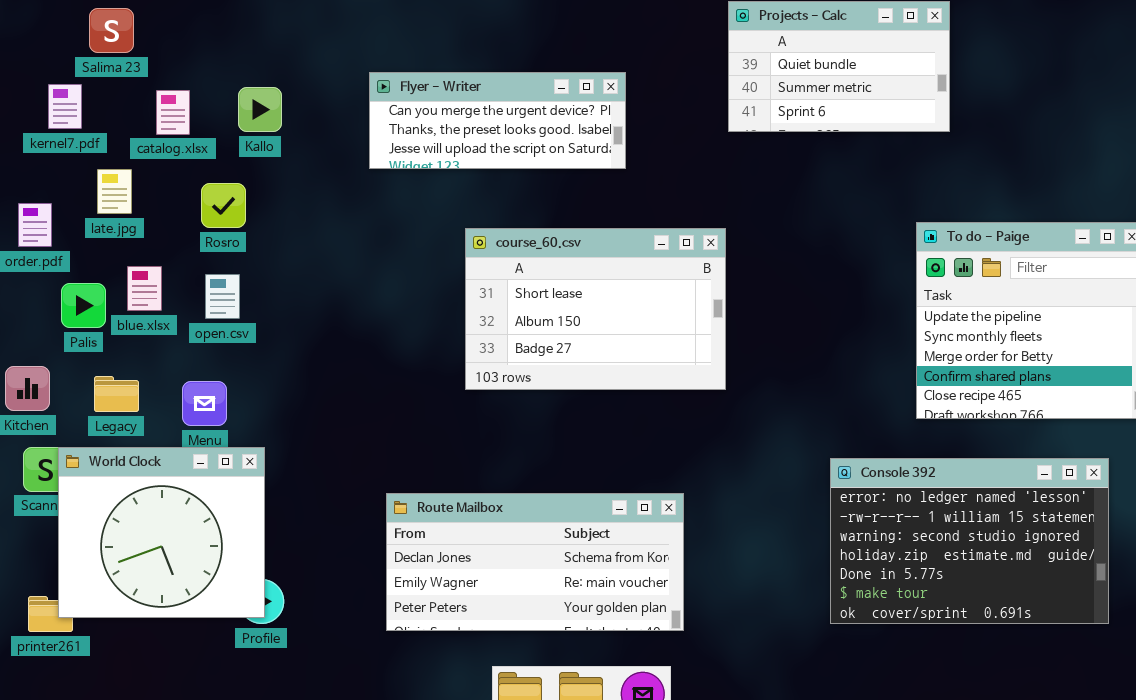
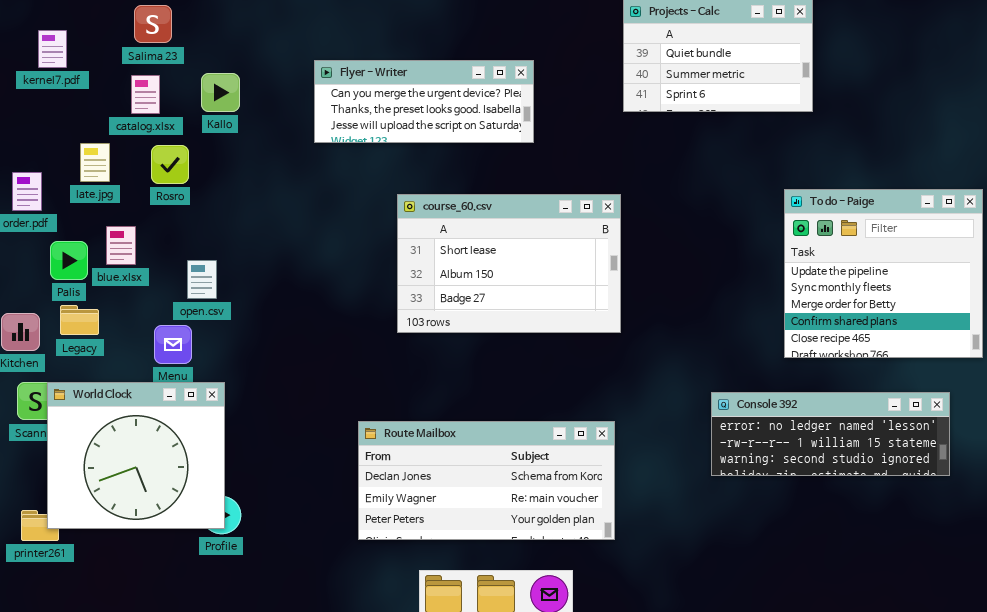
Salima 23: [89,8,134,53] -> [134,5,172,43], moved
kernel7.pdf: [48,84,82,129] -> [38,30,67,68], moved
Rosro: [201,183,246,228] -> [151,145,189,184], moved
open.csv: [205,274,240,319] -> [187,260,217,299], moved
Legacy: [94,376,139,412] -> [60,305,99,335], moved
Console 392: [830,458,1109,624] -> [711,392,950,476], resized
Route Mailbox: [386,493,684,631] -> [358,421,615,540], moved

